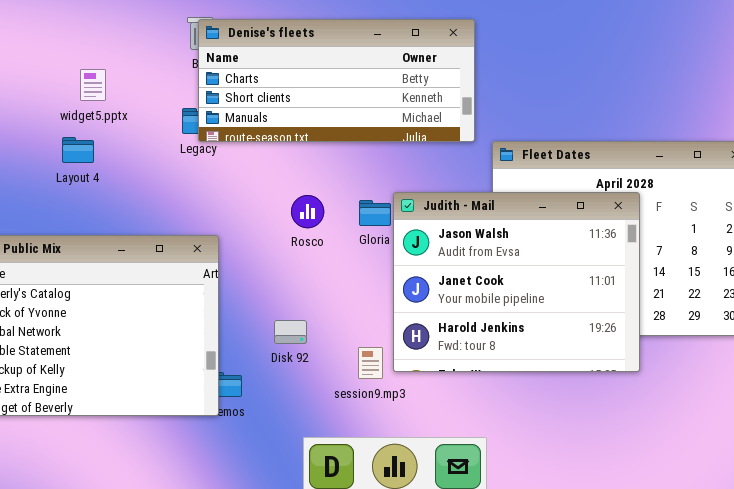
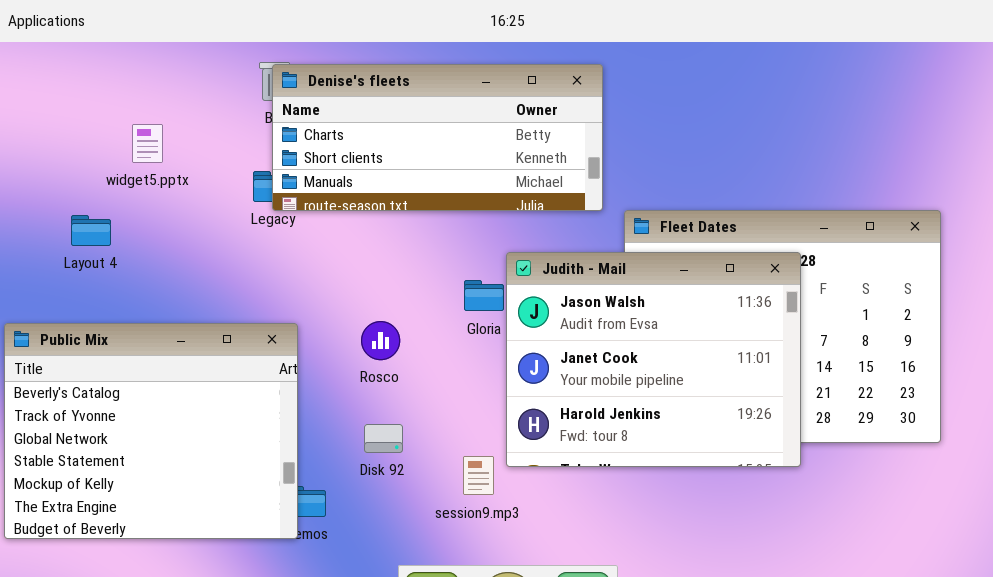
Layout 4: [62,137,94,163] -> [71,215,111,246], moved
Judith - Mail: [393,192,640,372] -> [506,252,801,467], moved
Rosco: [291,195,324,228] -> [361,321,400,360], moved

